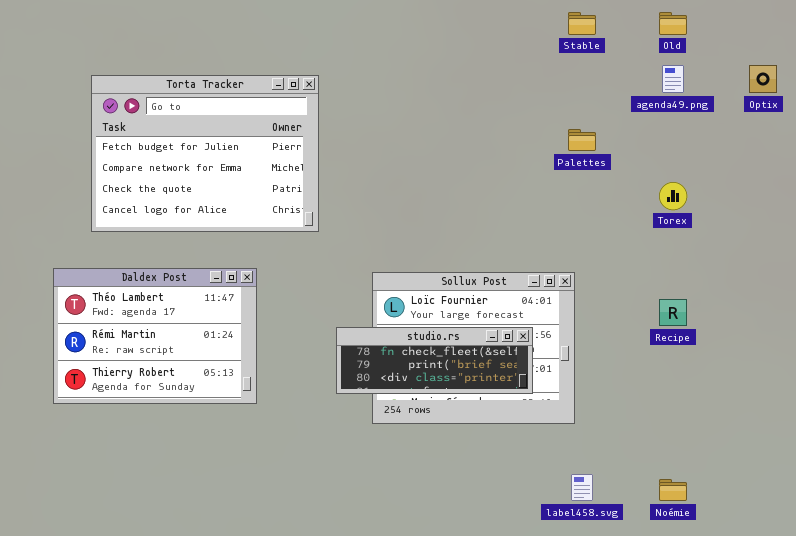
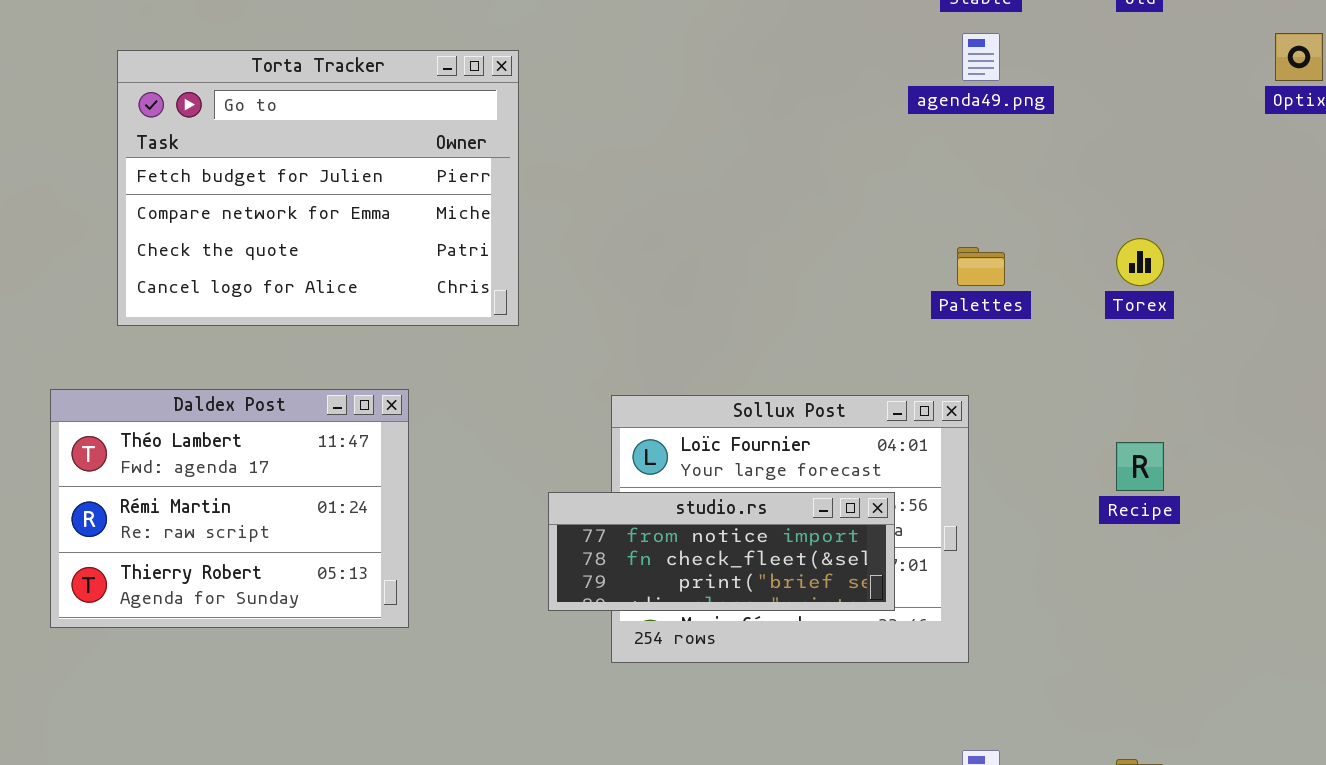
agenda49.png: [662,65,684,93] -> [962,33,1000,81], moved
Palettes: [568,129,596,151] -> [957,247,1005,286], moved
studio.rs: [336,327,533,394] -> [548,492,895,611], scrolled up 1 row

